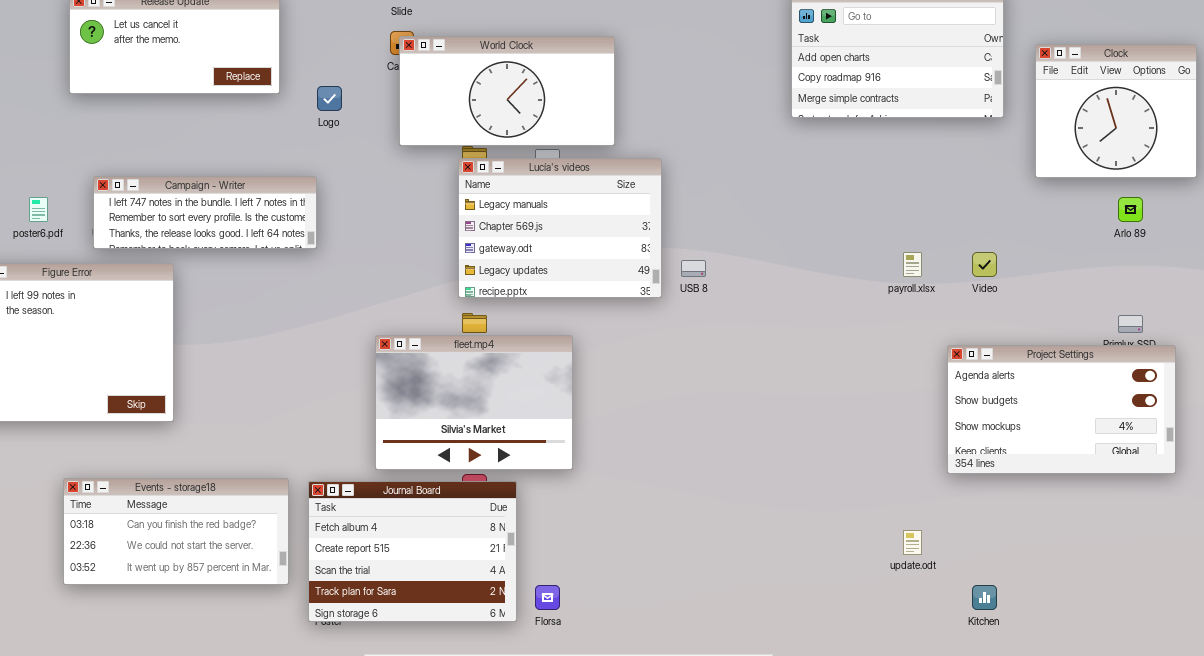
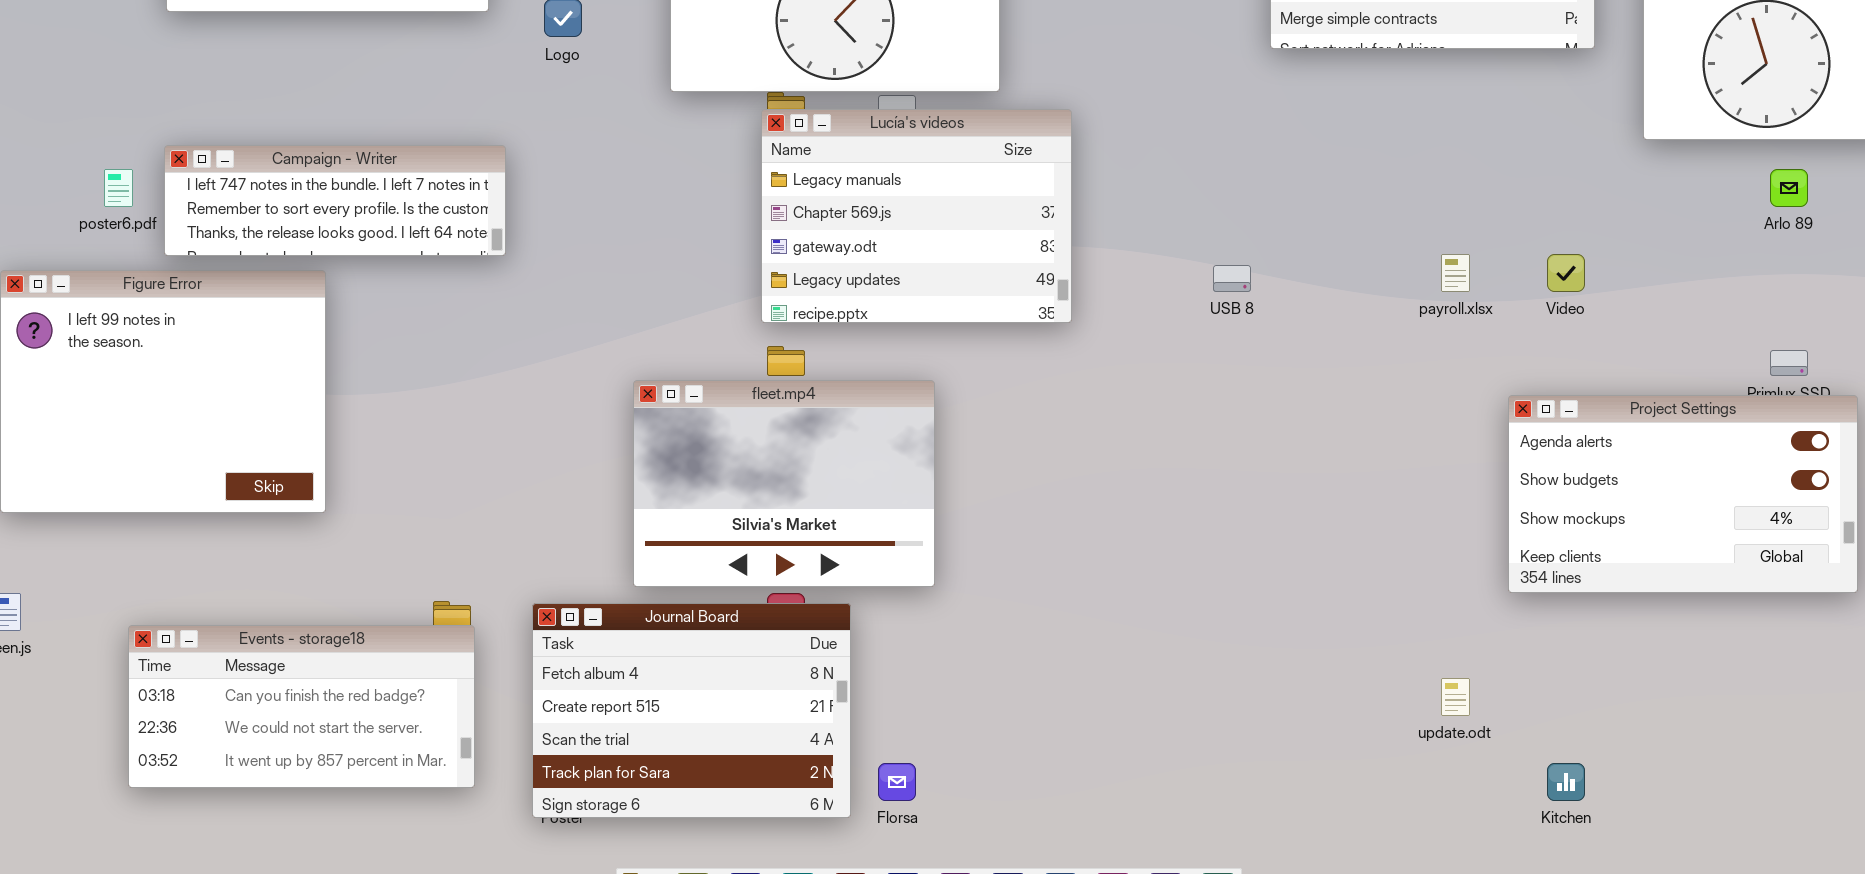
Campaign - Writer: [93,176,317,249] -> [164,145,506,256], moved
USB 8: [681,260,706,277] -> [1213,265,1251,292], moved
Events - storage18: [63,478,289,585] -> [128,625,475,788], moved

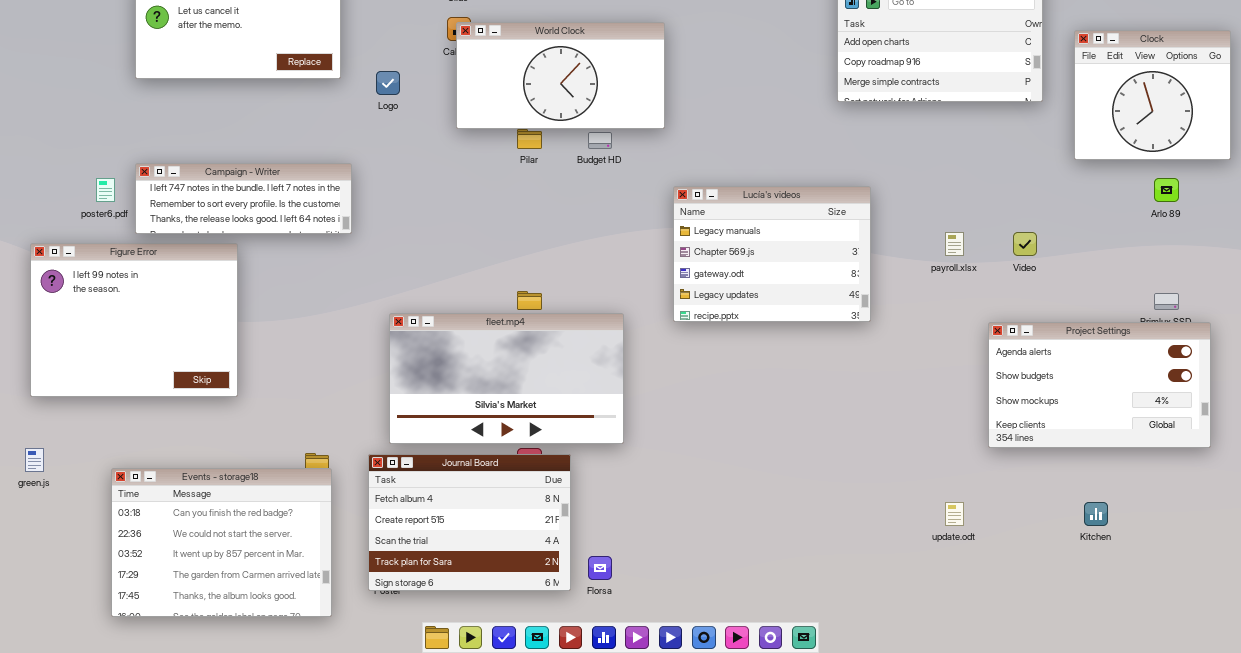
Lucía's videos: [761,109,1072,323] -> [673,186,871,322], moved
fleet.mp4: [633,380,935,587] -> [389,313,624,444], resized
Events - storage18: [128,625,475,788] -> [111,468,332,617], resized
Kitchen: [1547,763,1585,801] -> [1084,502,1108,526], moved

